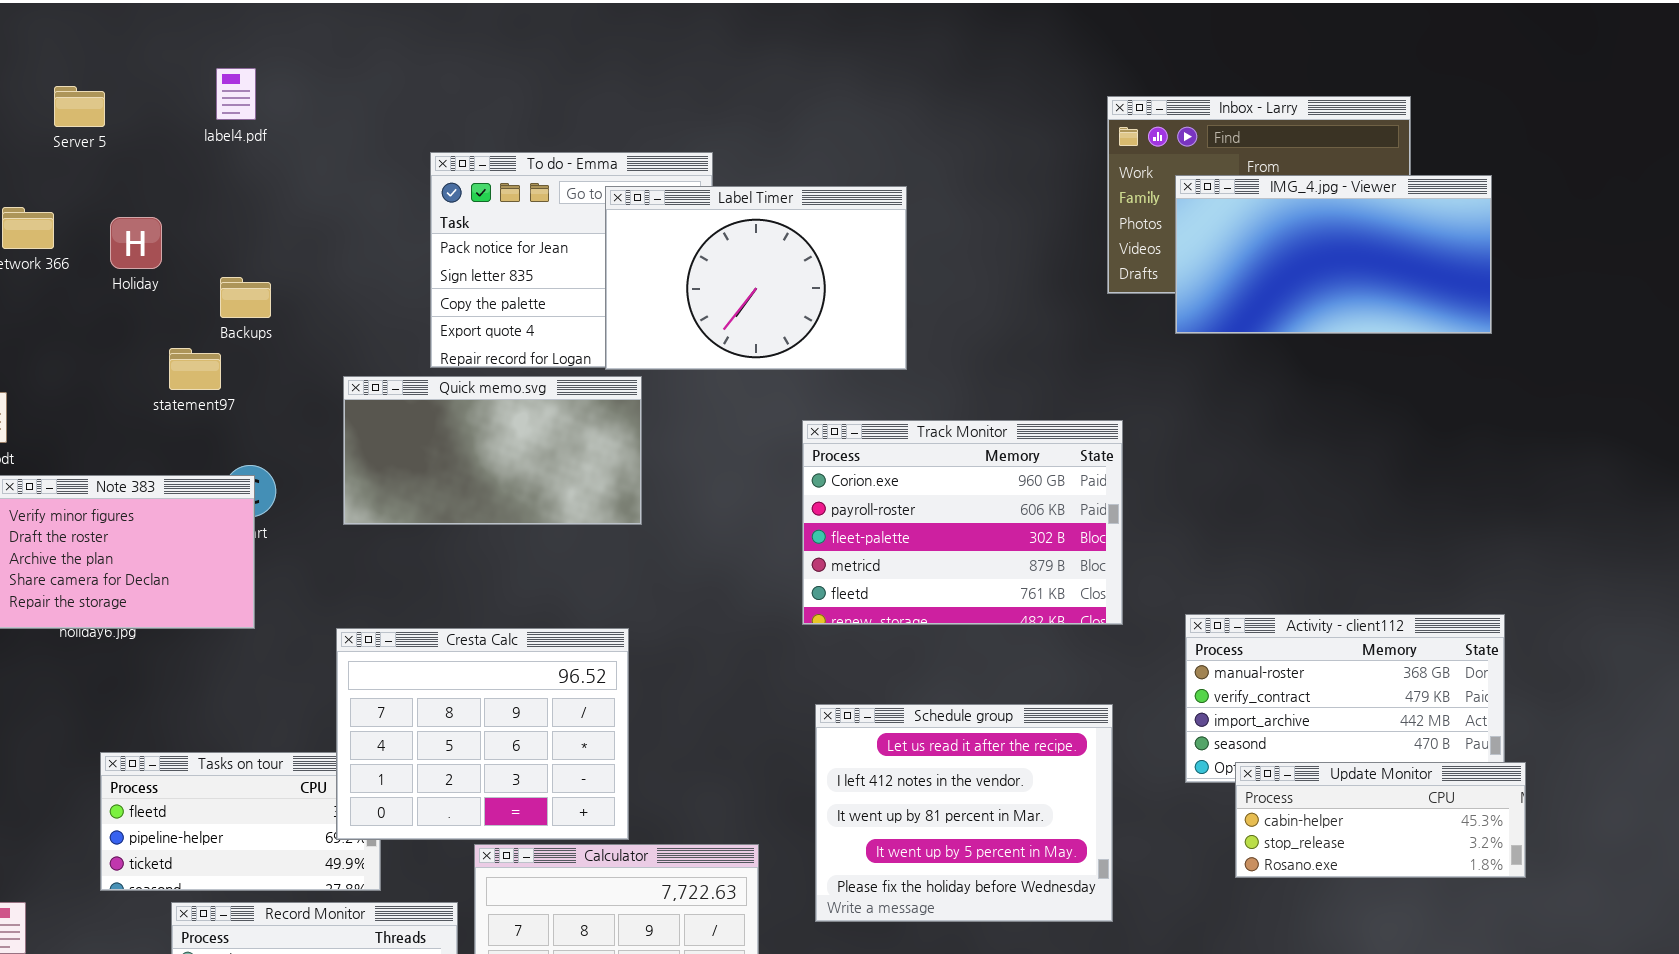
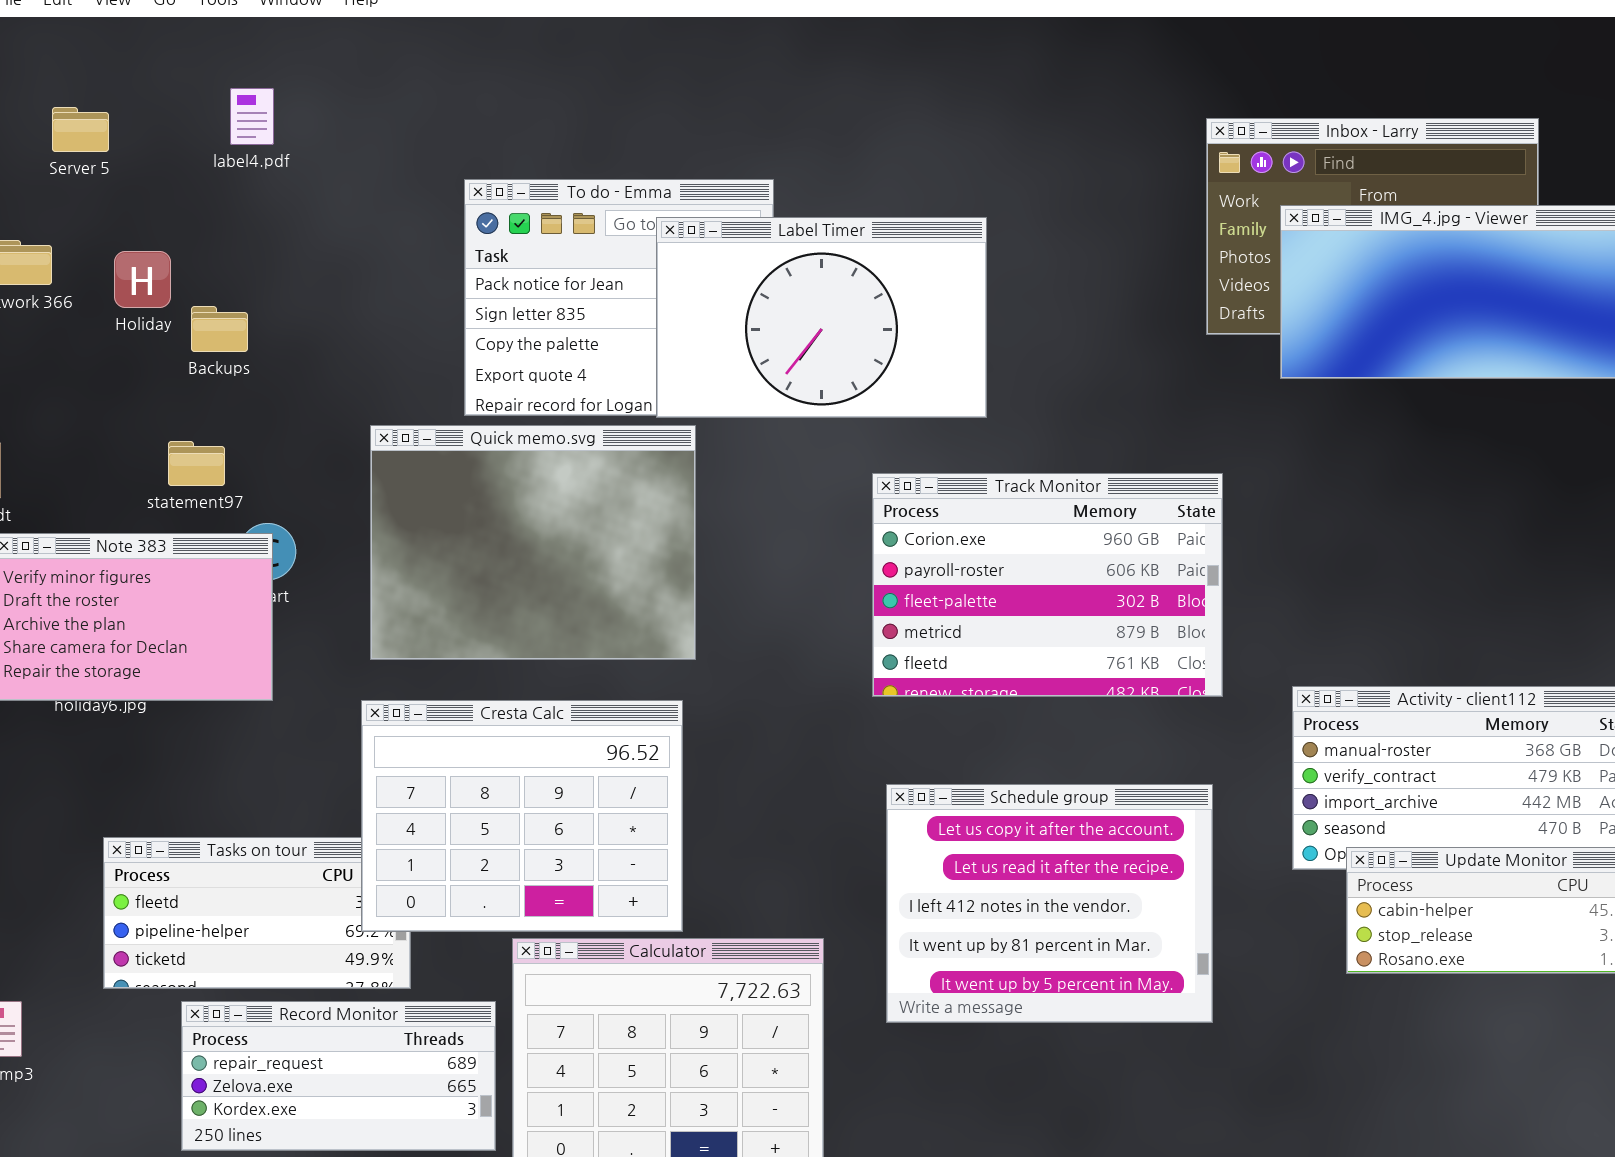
Backups: [220,277,271,318] -> [191,306,248,352], moved
statement97: [169,348,221,390] -> [168,441,225,486], moved
Quick memo.svg: [343,376,642,525] -> [370,425,696,660], resized
Schedule group: [815,704,1113,922] -> [886,784,1213,1023], scrolled up 1 row

